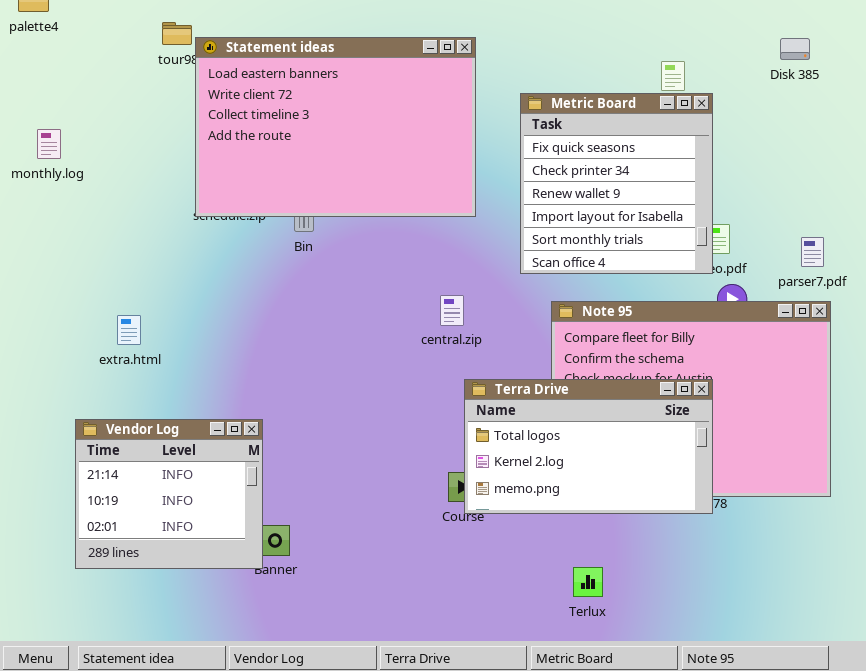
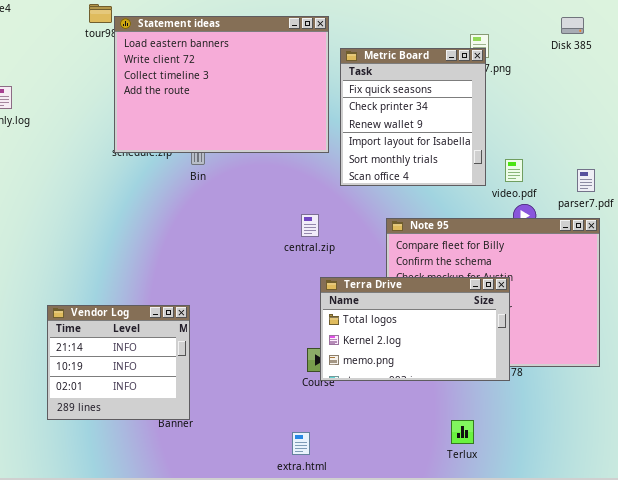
Metric Board: [520,93,713,274] -> [340,48,486,186], moved
extra.html: [117,315,141,345] -> [292,432,310,455], moved
Vendor Log: [75,419,263,569] -> [47,305,190,420], moved
Terlux: [573,567,603,597] -> [451,420,474,444], moved

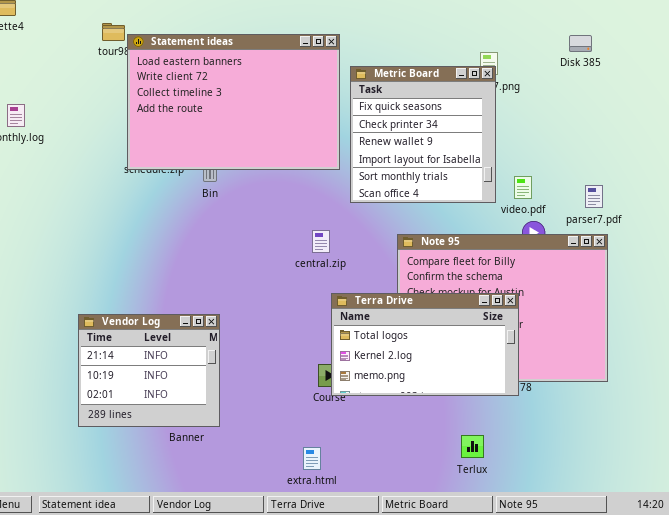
Vendor Log: [47,305,190,420] -> [78,314,220,427], moved

